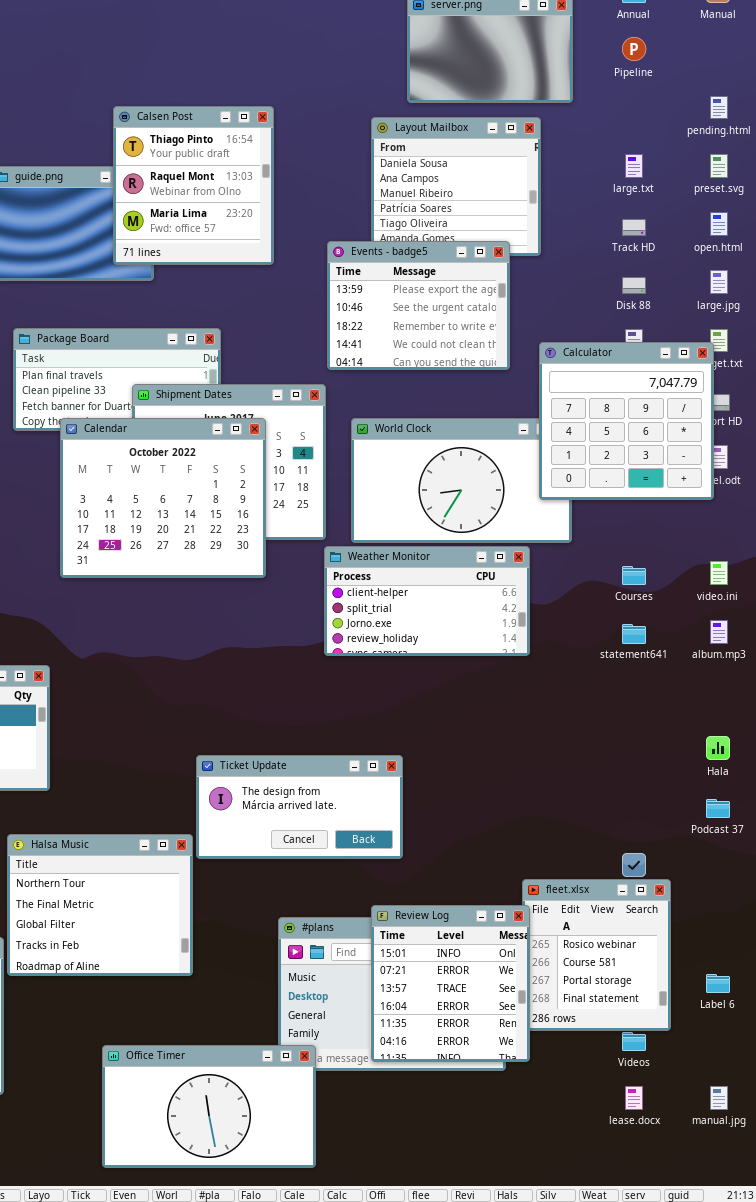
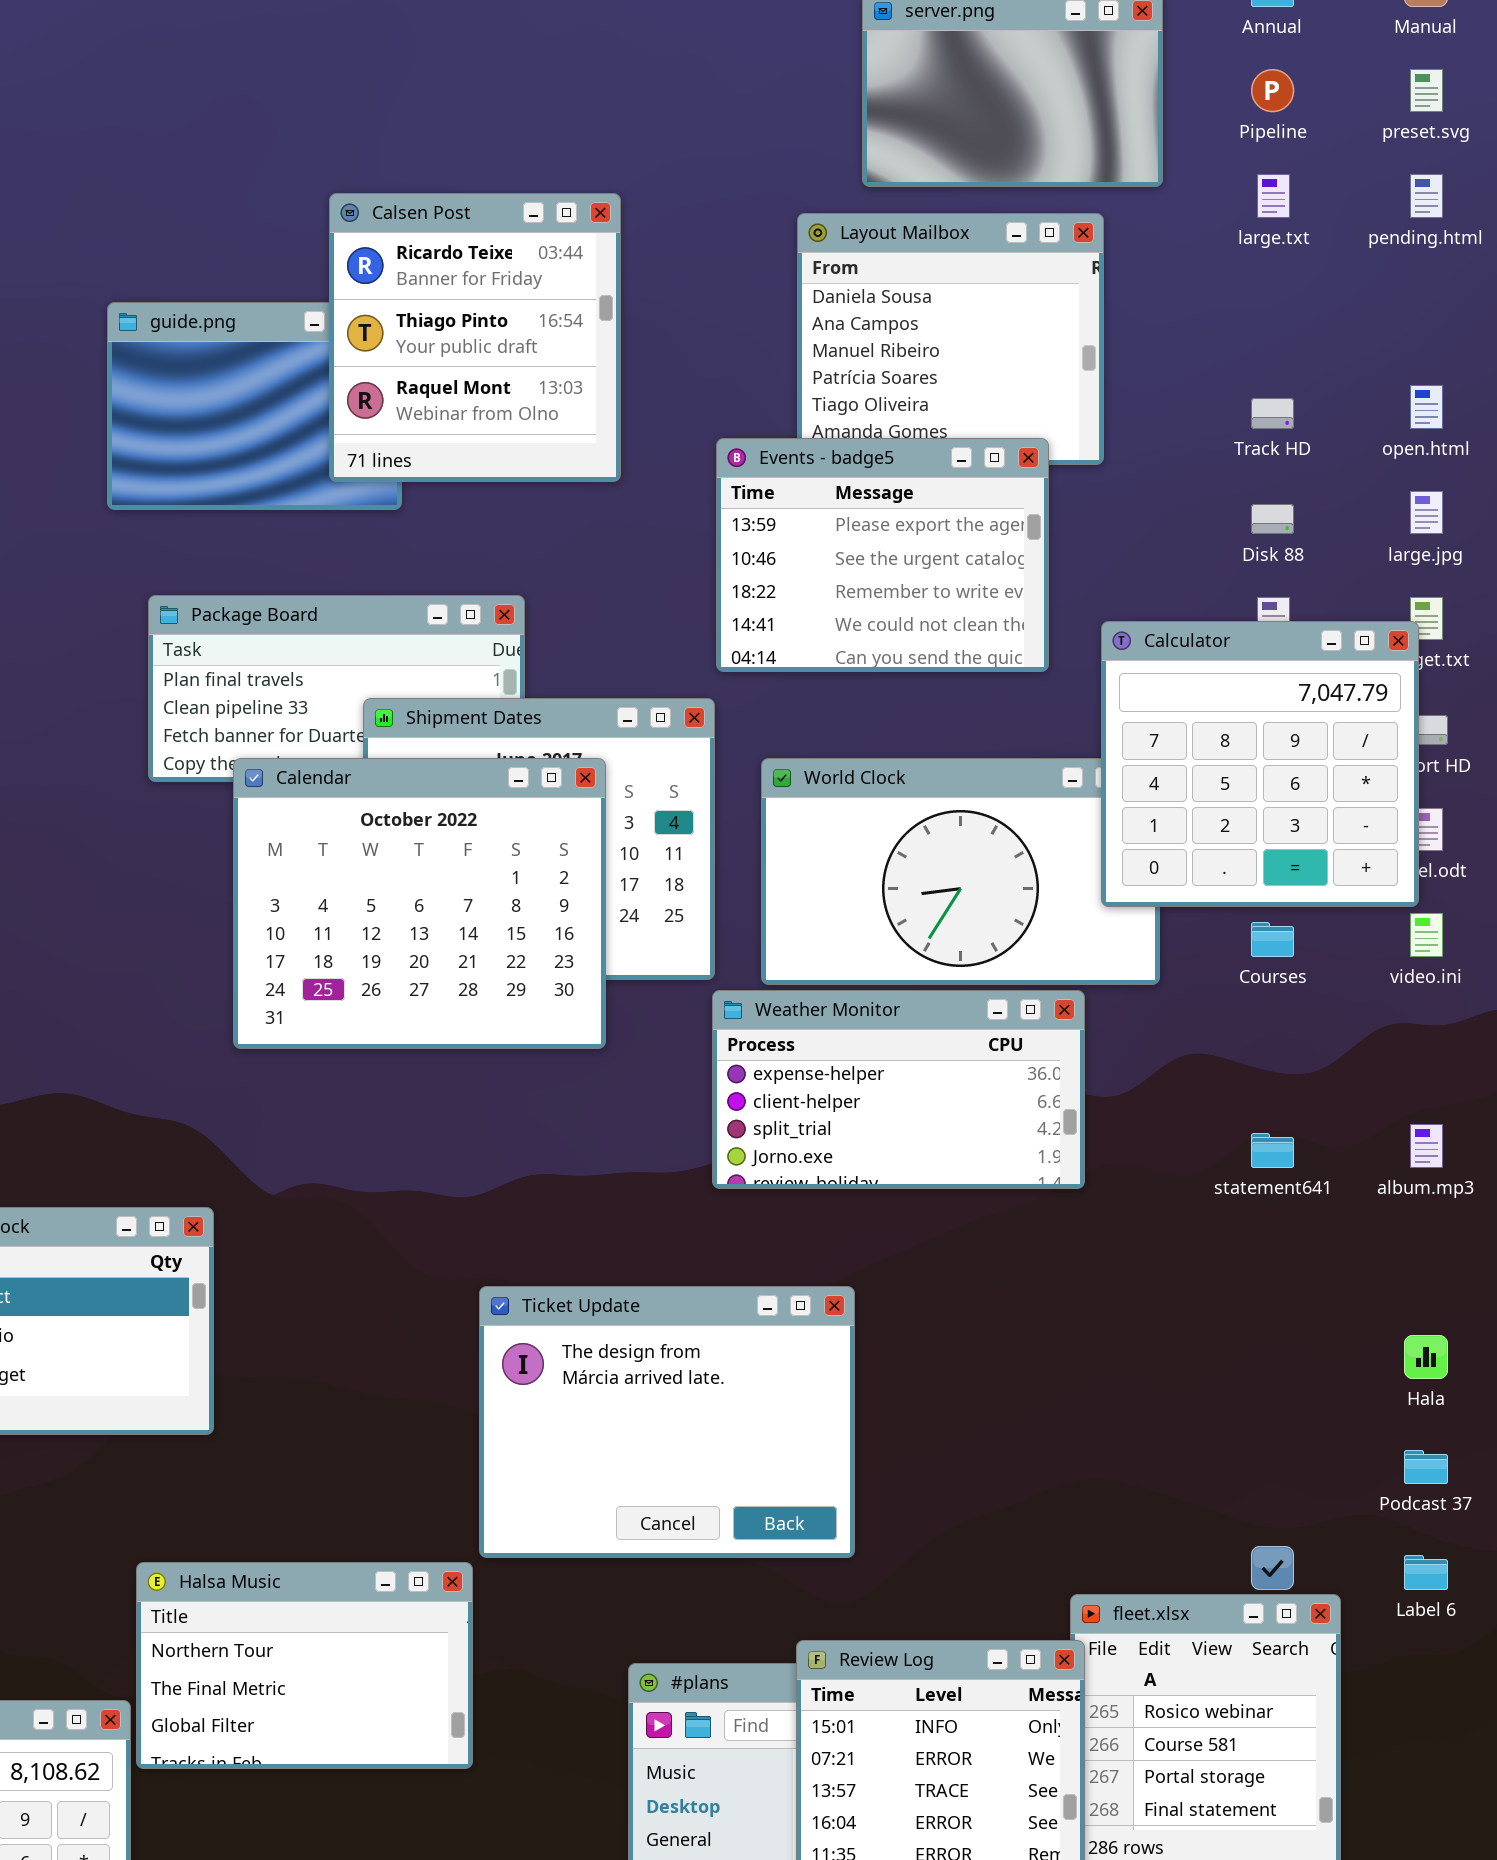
Calsen Post: [113,106,274,265] -> [329,193,621,482], scrolled up 1 row
large.txt: [625,154,643,178] -> [1257,174,1290,218], moved
preset.svg: [710,154,728,178] -> [1410,69,1443,112], moved
Weather Monitor: [324,546,530,656] -> [712,990,1085,1189], scrolled up 1 row
video.ini: [710,561,728,585] -> [1410,913,1443,957], moved
Courses: [622,566,646,585] -> [1251,922,1294,957], moved
Ticket Update: [196,755,403,859] -> [479,1286,855,1558], resized
Halsa Music: [7,834,193,976] -> [136,1562,473,1769], resized
Label 6: [706,974,730,993] -> [1404,1555,1448,1590], moved

